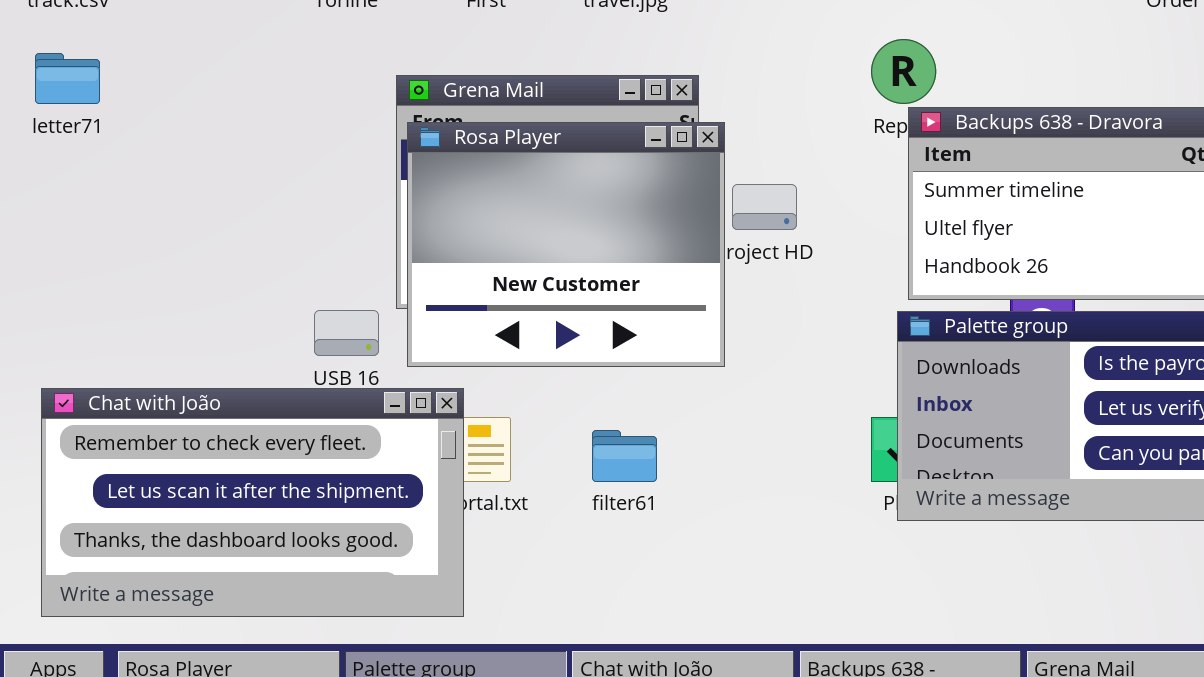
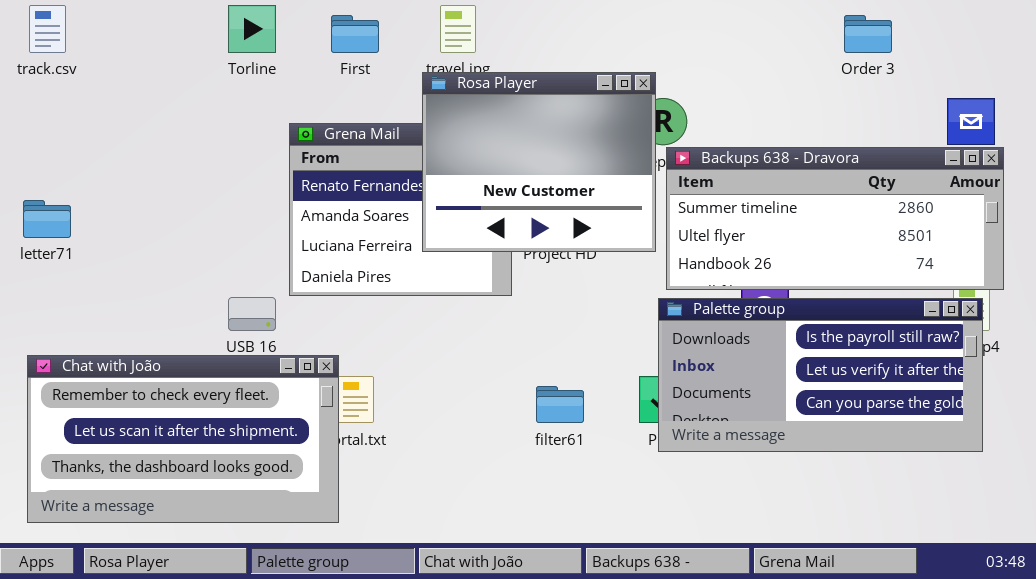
letter71: [35,53,100,104] -> [23,200,71,238], moved
Rosa Player: [407,122,725,367] -> [422,72,656,252], moved
filter61: [592,430,657,482] -> [536,386,584,423], moved

